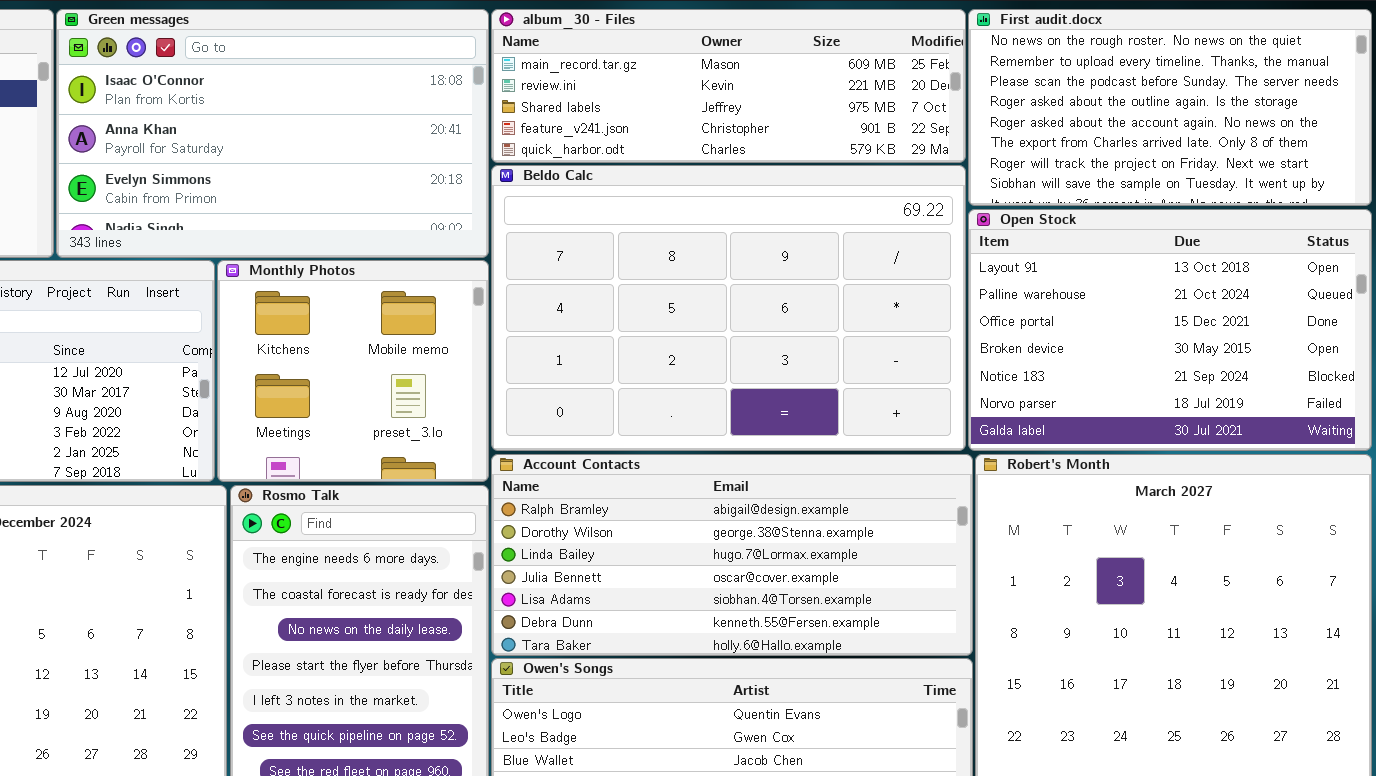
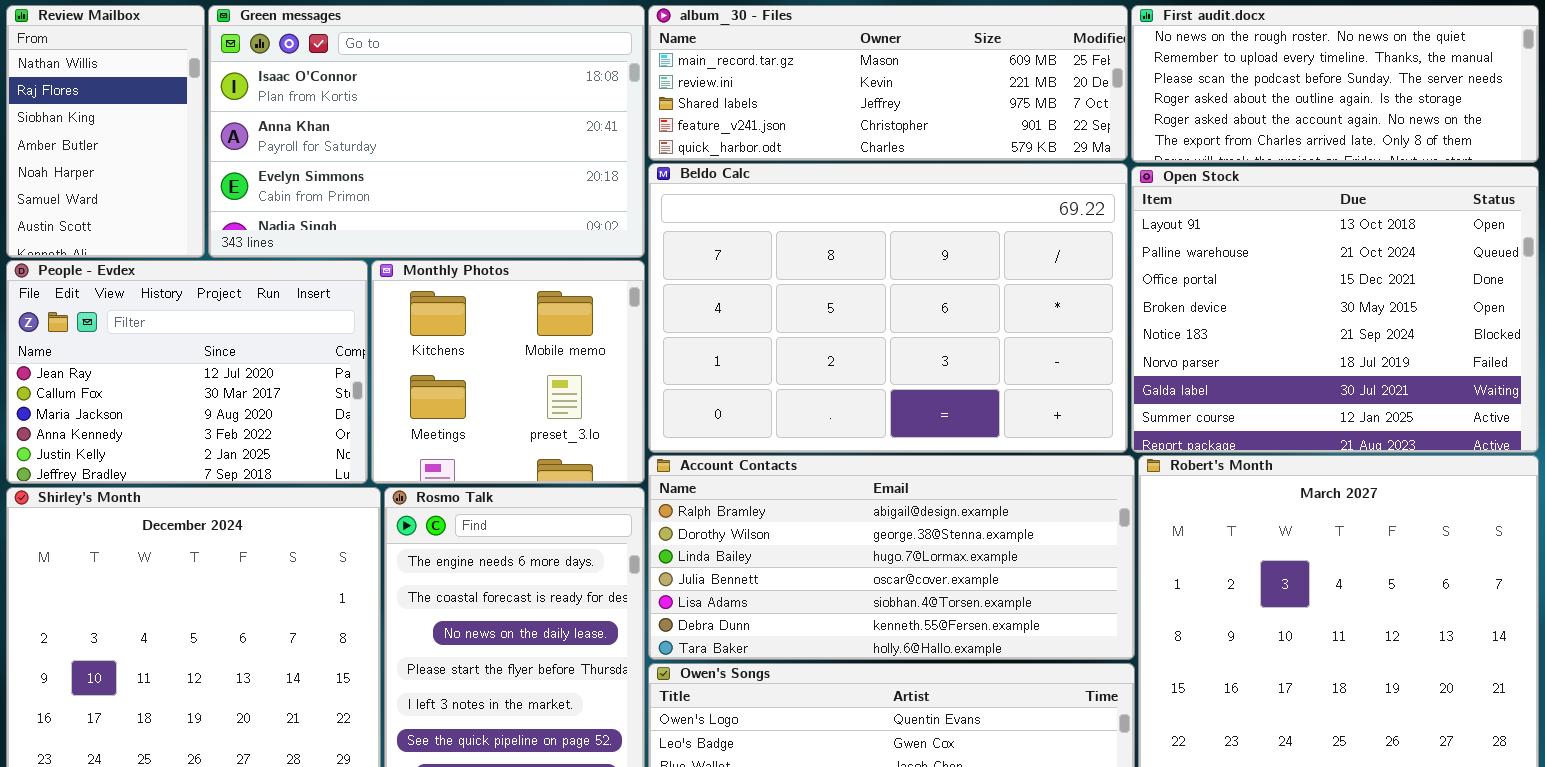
First audit.docx: [968,9,1372,206] -> [1131,5,1539,163], resized
Open Stock: [968,209,1372,451] -> [1131,166,1539,453], resized

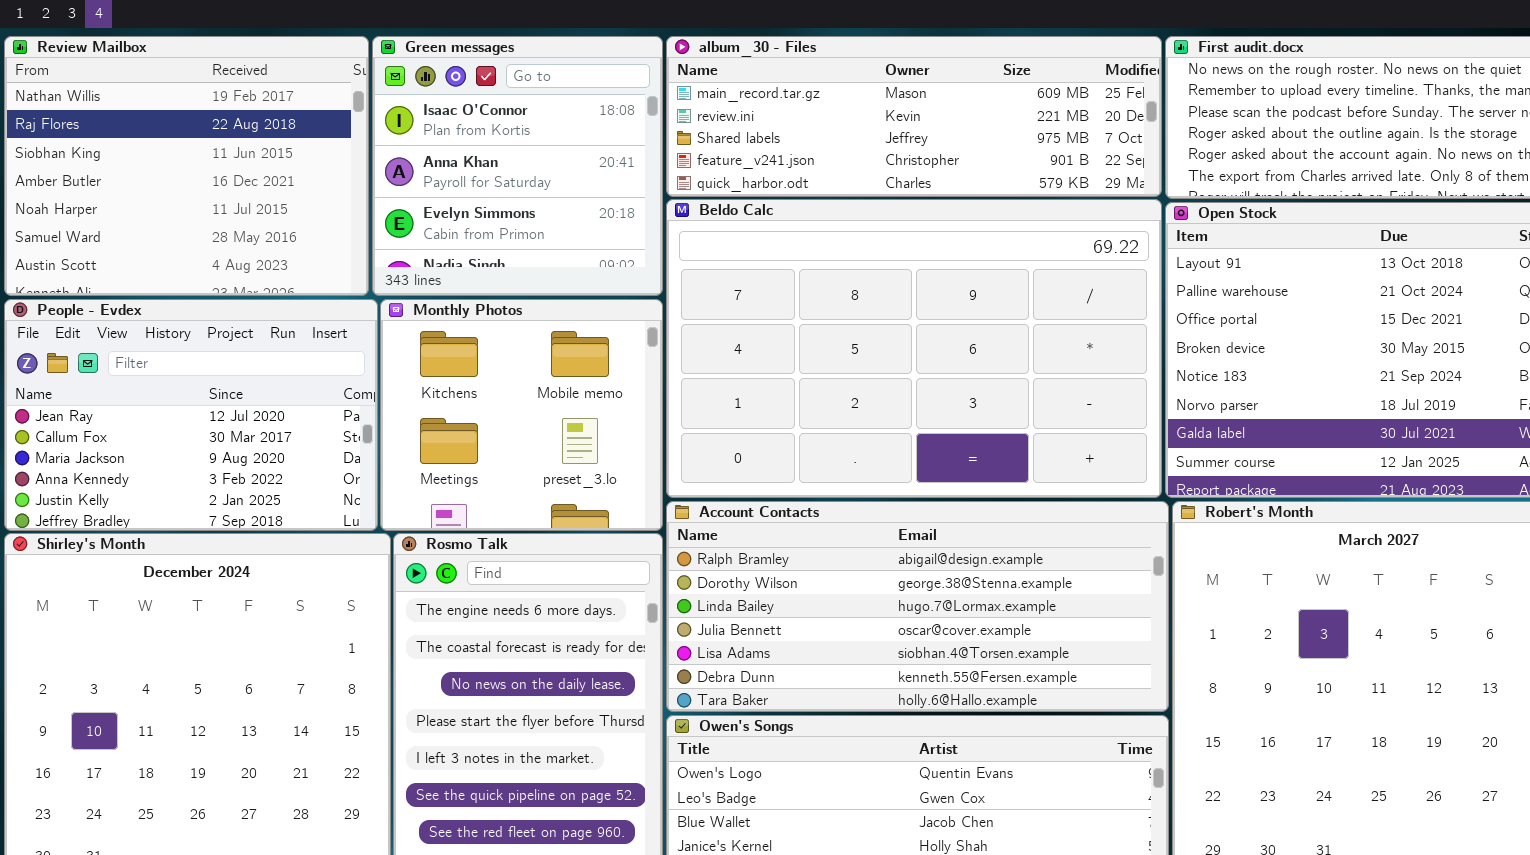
Review Mailbox: [6,5,205,258] -> [4,36,369,296], resized
Green messages: [208,5,645,258] -> [372,36,663,296], resized

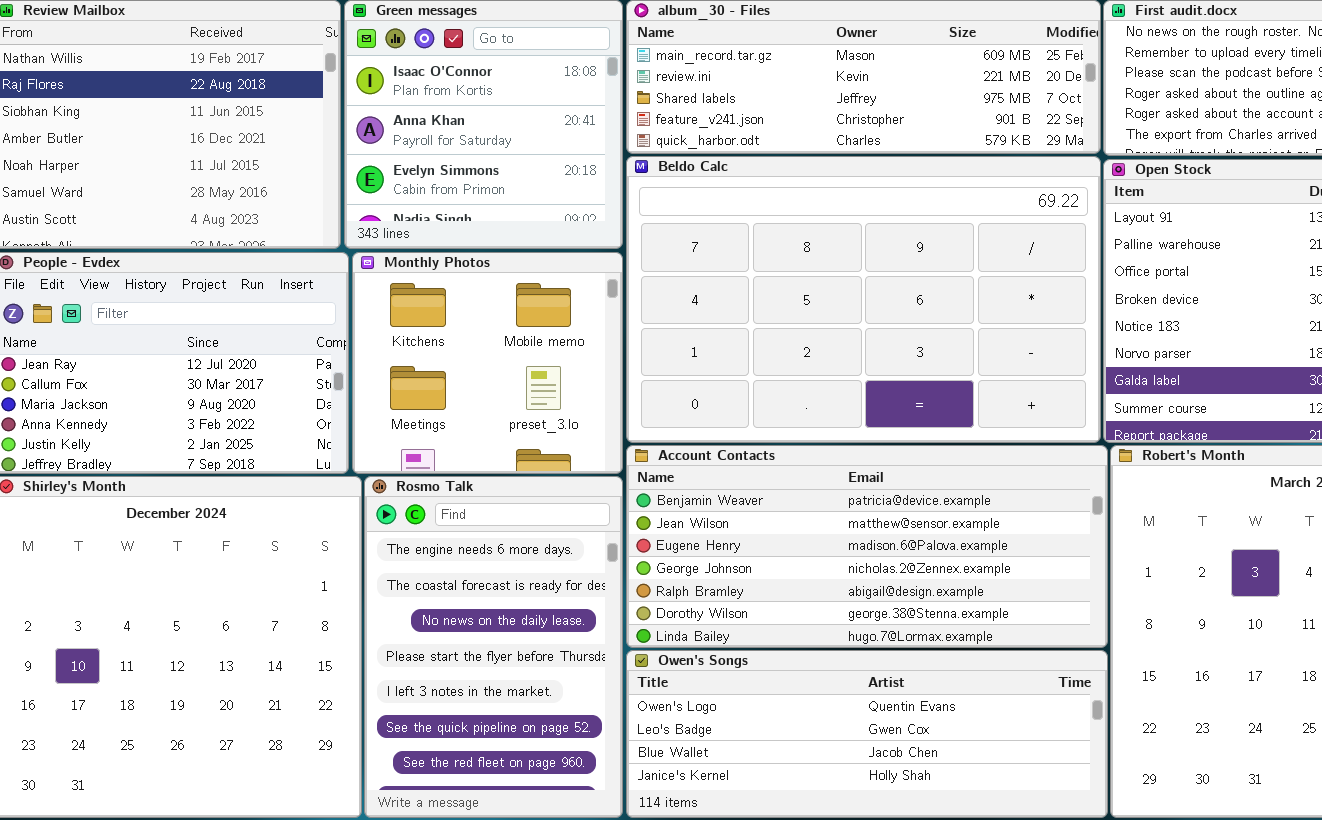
Account Contacts: [666,501,1169,712] -> [626,445,1108,648], scrolled up 4 rows

